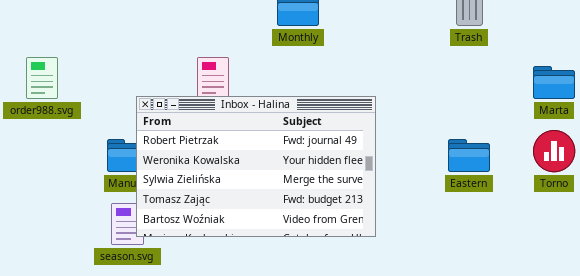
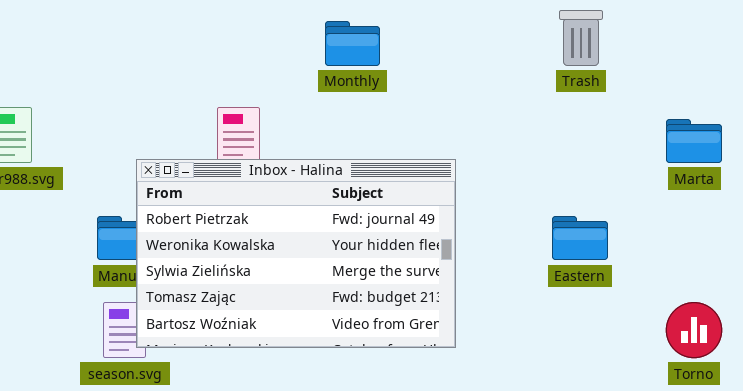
Torno: [533,130,575,172] -> [666,302,722,358], moved

